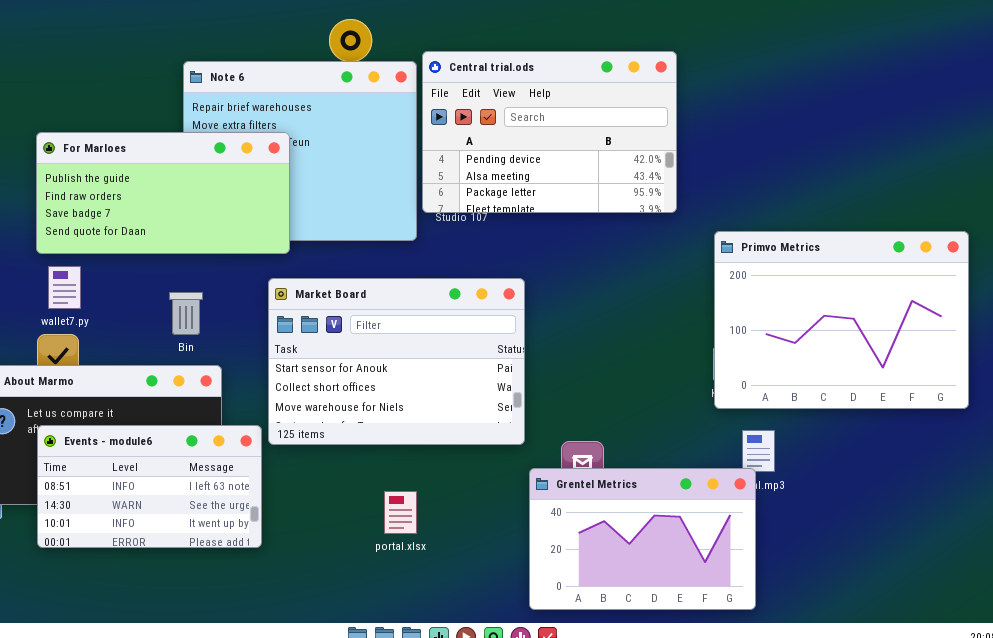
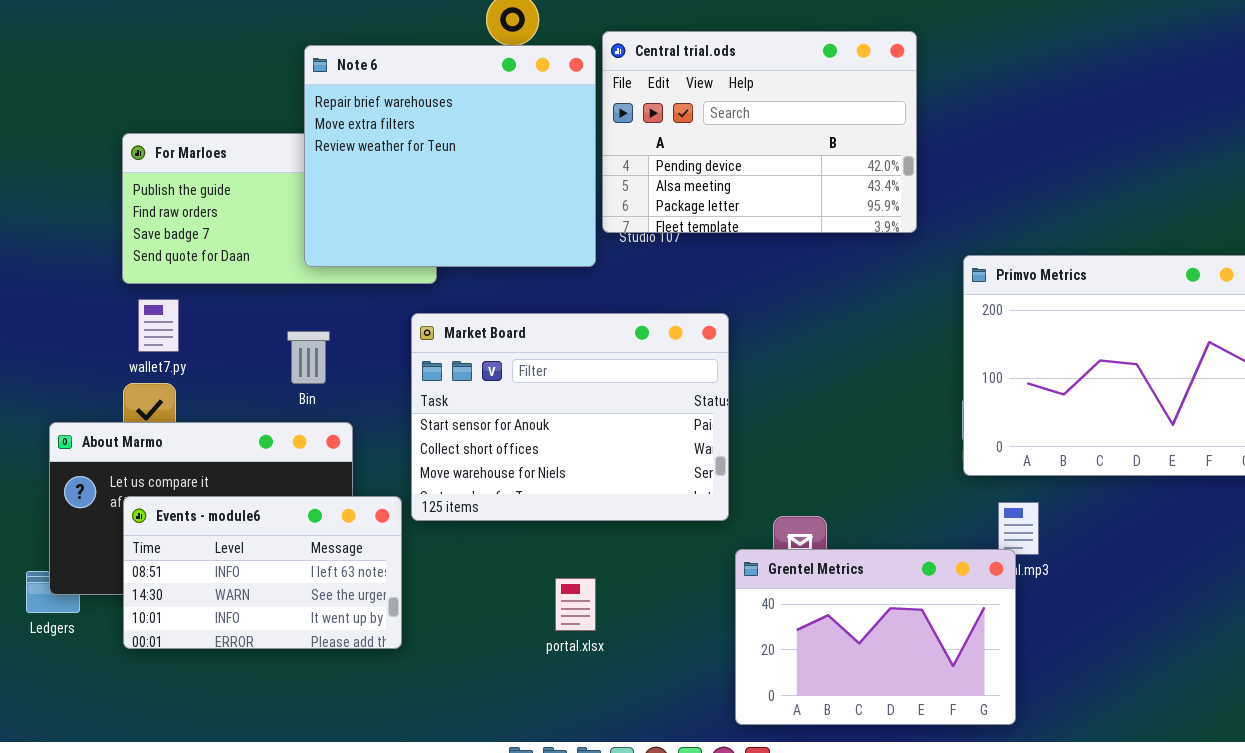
Note 6: [183,61,417,241] -> [304,45,596,267], raised

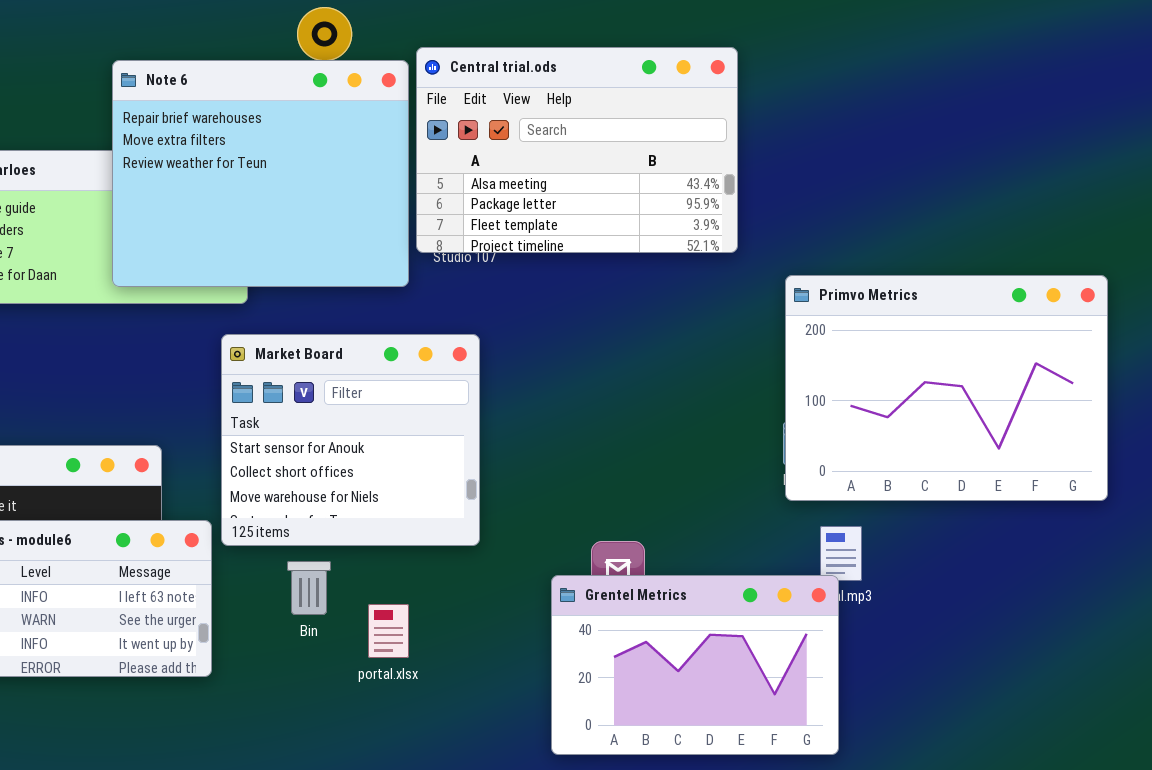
Central trial.ods: [602,31,917,233] -> [416,47,738,253], scrolled down 1 row
Market Board: [411,313,729,521] -> [221,334,480,546], resized
Bin: [287,331,330,384] -> [287,561,331,615], moved

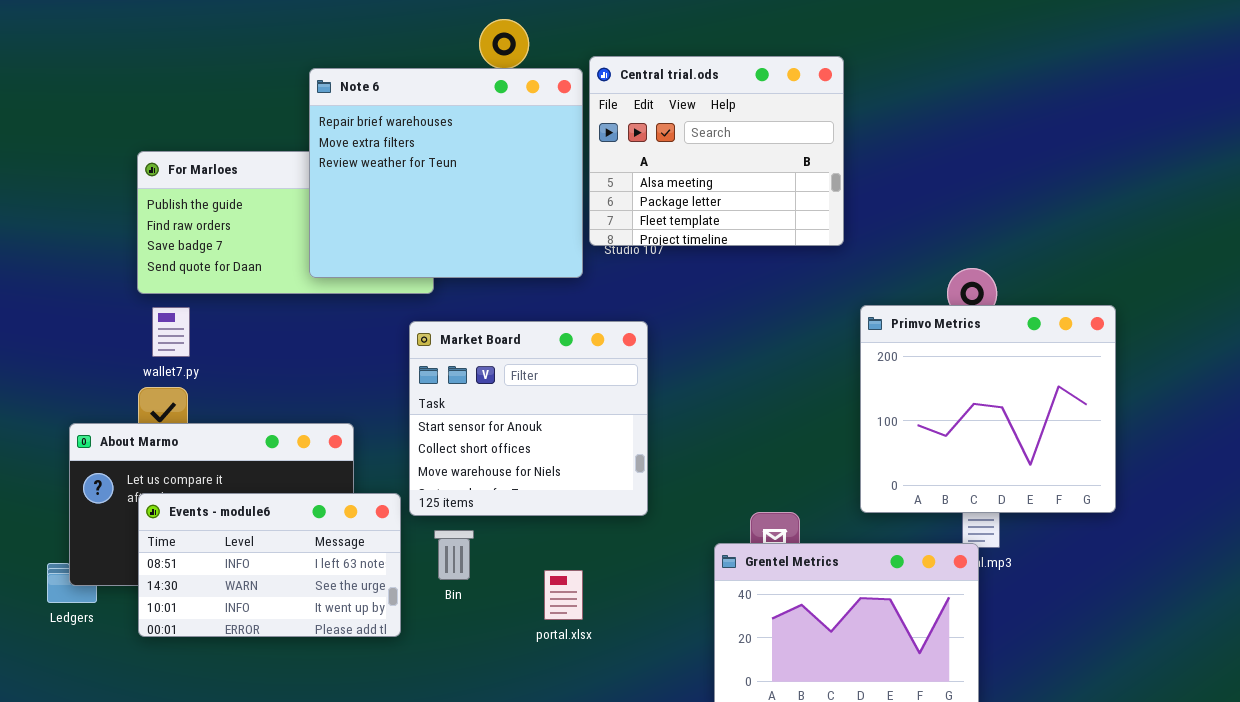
Central trial.ods: [416,47,738,253] -> [589,56,844,246], resized
Primvo Metrics: [785,275,1108,501] -> [860,305,1116,513], moved, resized
Bin: [287,561,331,615] -> [434,530,474,580], moved

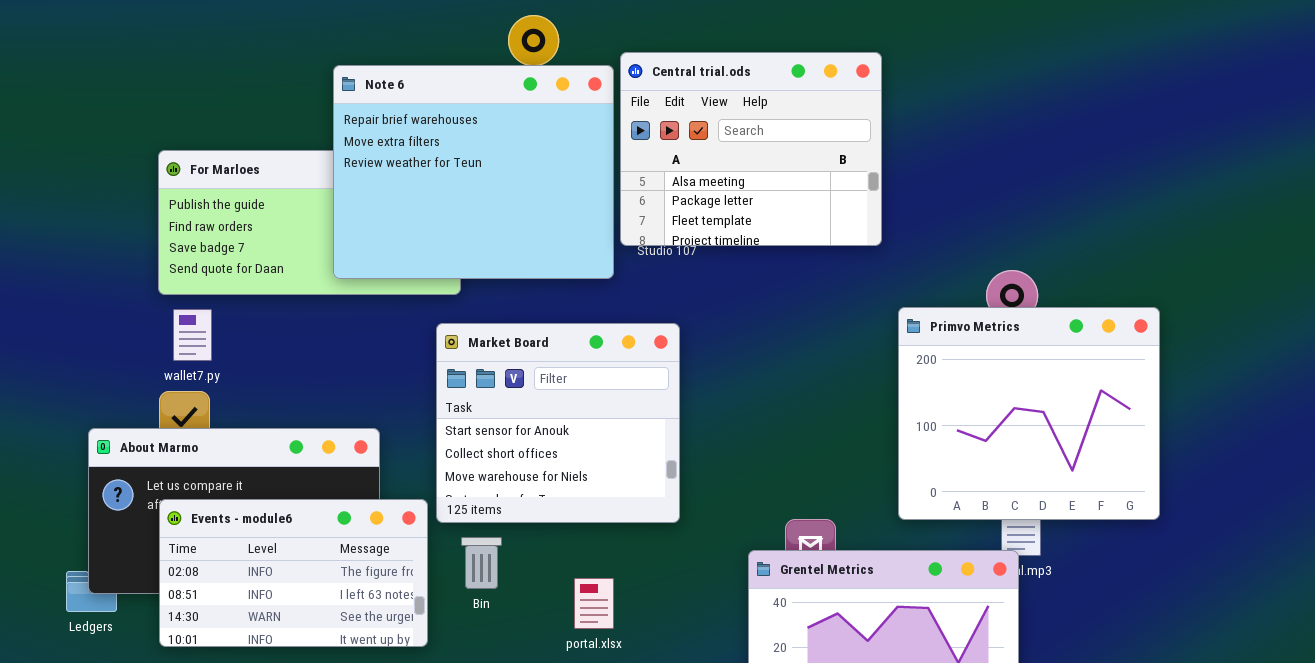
Events - module6: [138,493,401,637] -> [159,499,428,647], scrolled up 1 row

